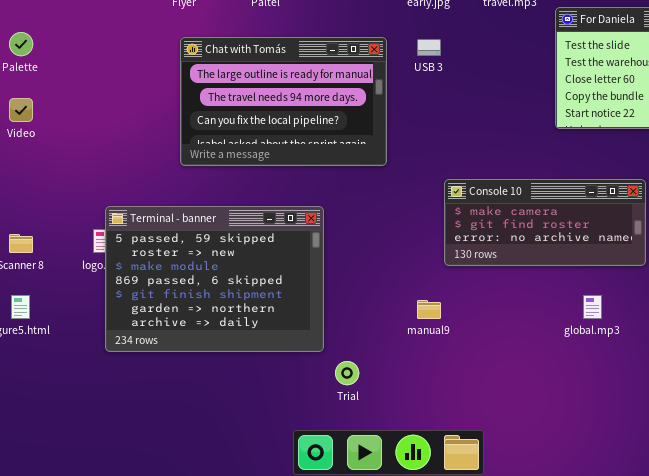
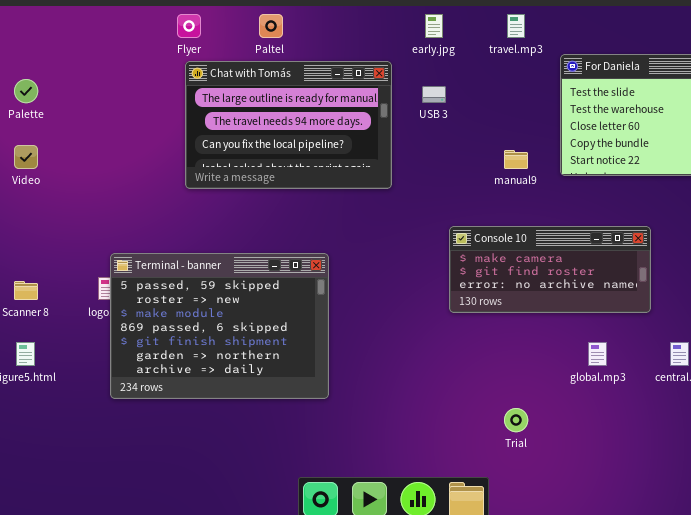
Chat with Tomás: [180,37,387,166] -> [185,61,392,189], moved
manual9: [417,300,441,319] -> [504,150,528,169], moved
Trial: [335,361,359,385] -> [504,408,528,432], moved

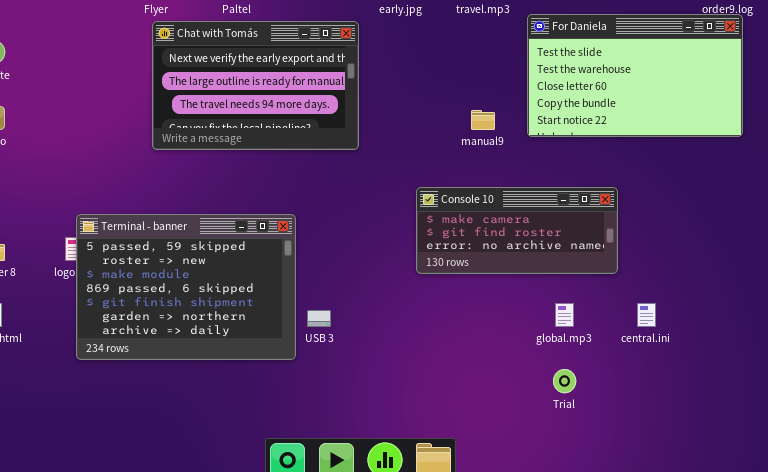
Chat with Tomás: [185,61,392,189] -> [152,21,359,150], scrolled up 1 row
USB 3: [422,86,446,103] -> [307,310,331,327], moved
Trial: [504,408,528,432] -> [553,369,576,393], moved

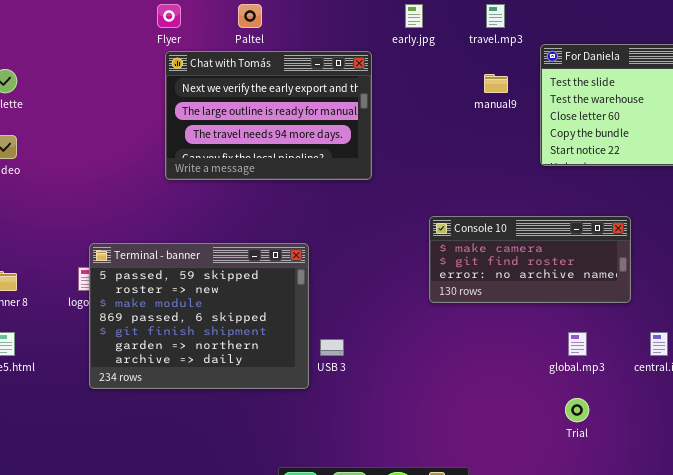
manual9: [471,110,495,130] -> [484,74,508,93], moved

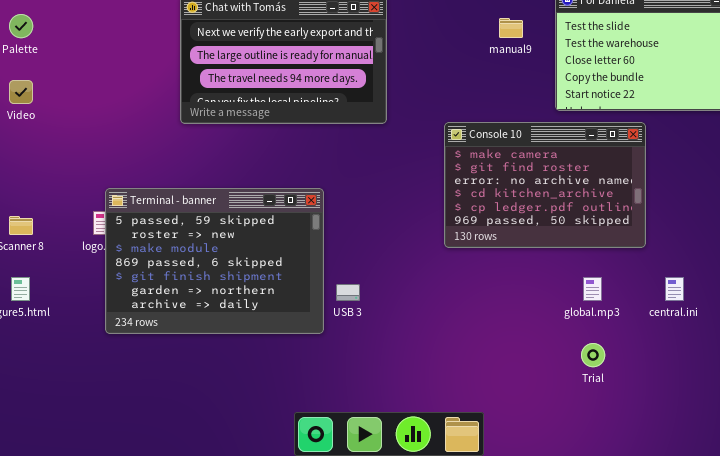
Console 10: [429,216,631,303] -> [444,122,646,248], resized

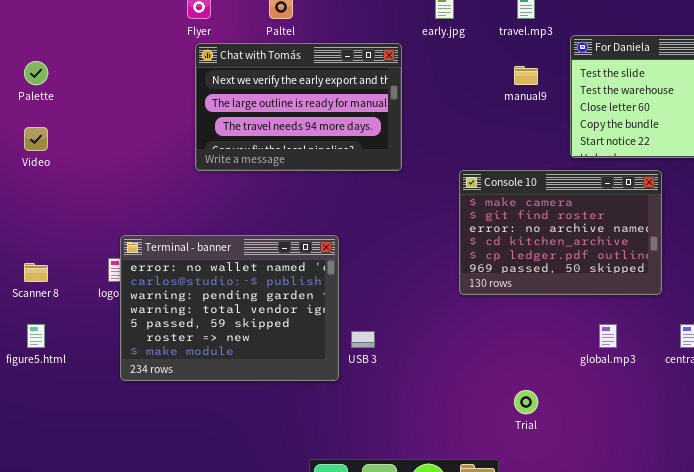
Terminal - banner: [105,188,324,334] -> [120,235,339,381], scrolled up 4 rows
Trial: [581,343,605,367] -> [514,390,538,414], moved

